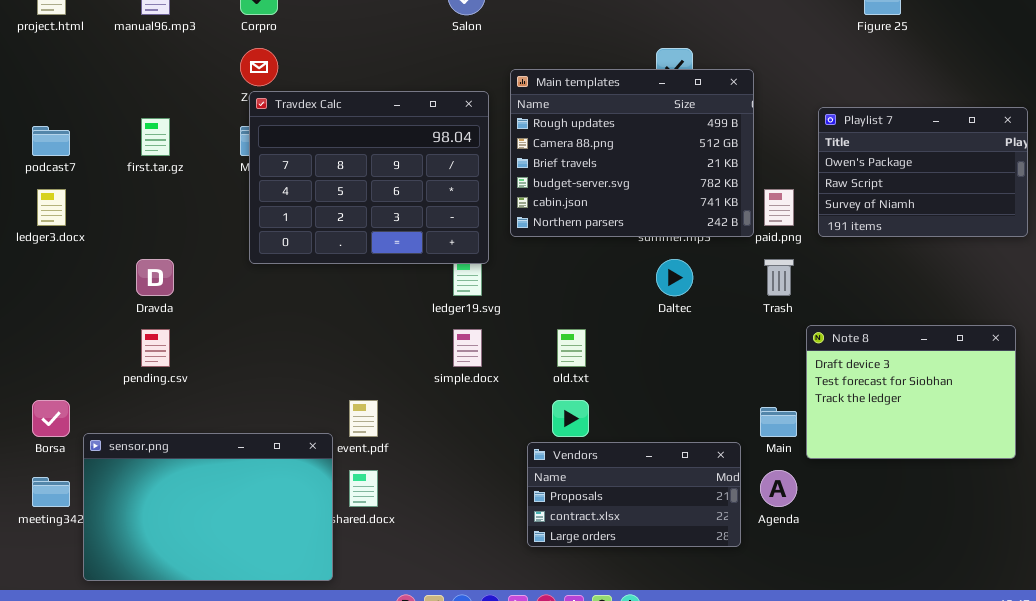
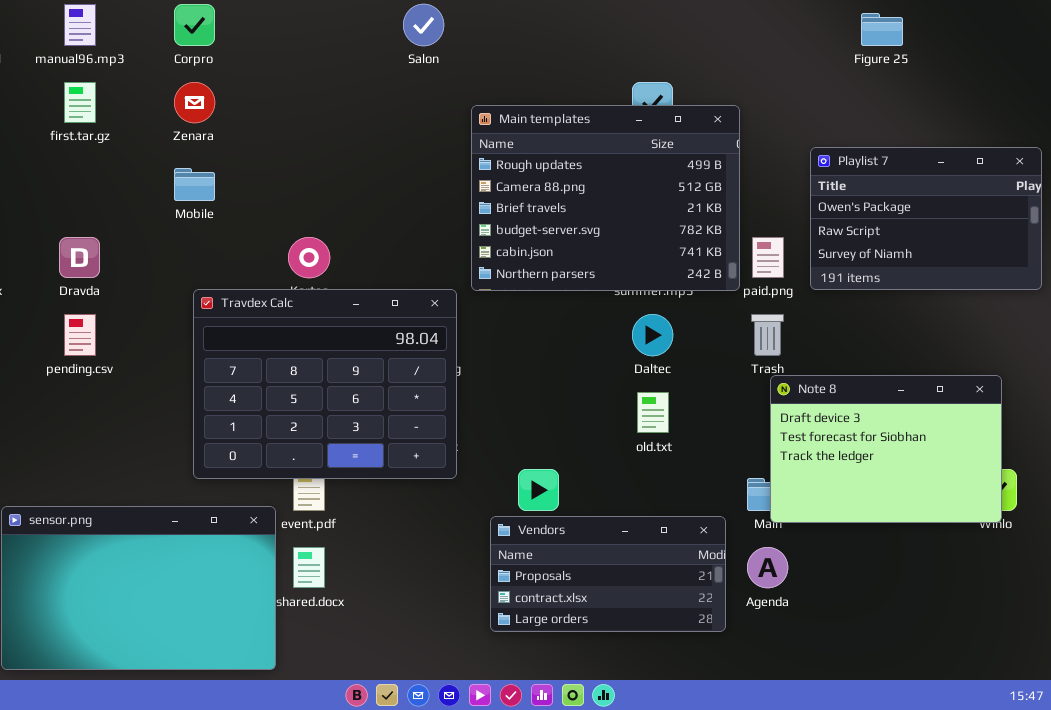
Travdex Calc: [249,91,489,264] -> [193,289,457,479], moved
first.tar.gz: [141,118,170,156] -> [64,82,96,123], moved
Dravda: [136,259,174,296] -> [59,237,100,278], moved
Note 8: [806,325,1016,459] -> [770,375,1002,523], moved
pending.csv: [141,329,170,367] -> [64,314,96,356], moved
old.txt: [557,329,586,367] -> [637,392,669,433], moved

